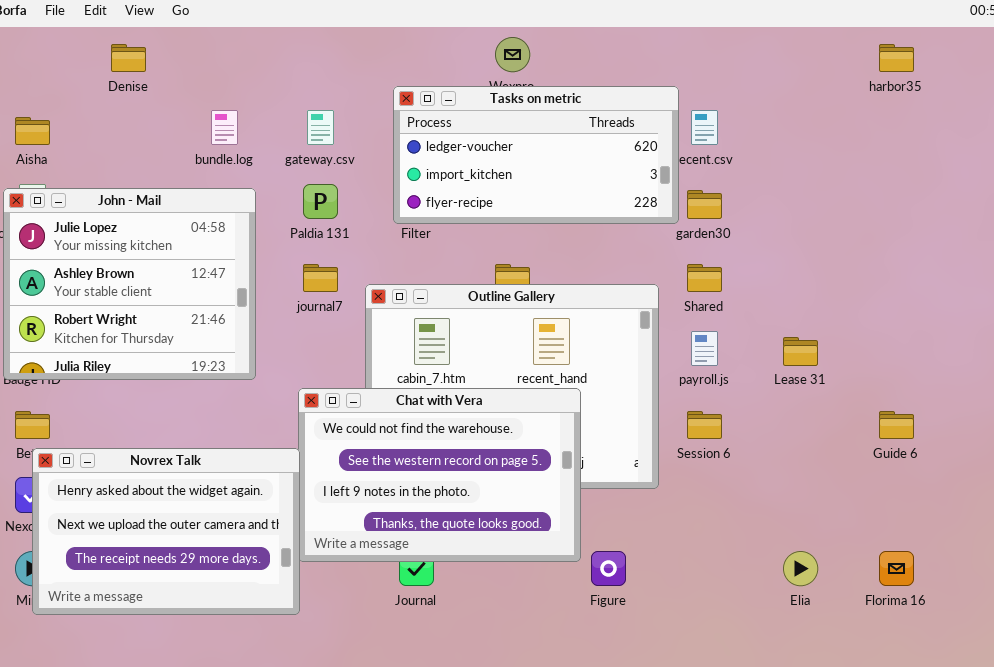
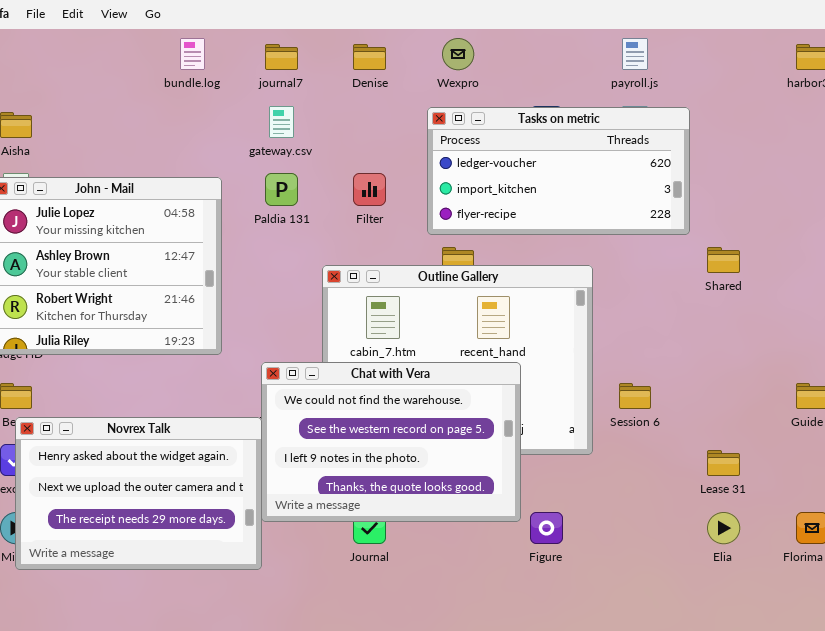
Denise: [111,44,146,72] -> [353,44,386,70], moved
Tasks on metric: [393,86,679,224] -> [427,107,690,235], moved
bundle.log: [211,110,238,145] -> [180,38,205,70], moved
journal7: [303,264,338,292] -> [265,44,298,70], moved
Shared: [687,264,722,292] -> [707,247,740,273], moved
payroll.js: [691,331,718,366] -> [622,38,648,70], moved
Lease 31: [783,337,818,366] -> [707,450,740,476], moved

